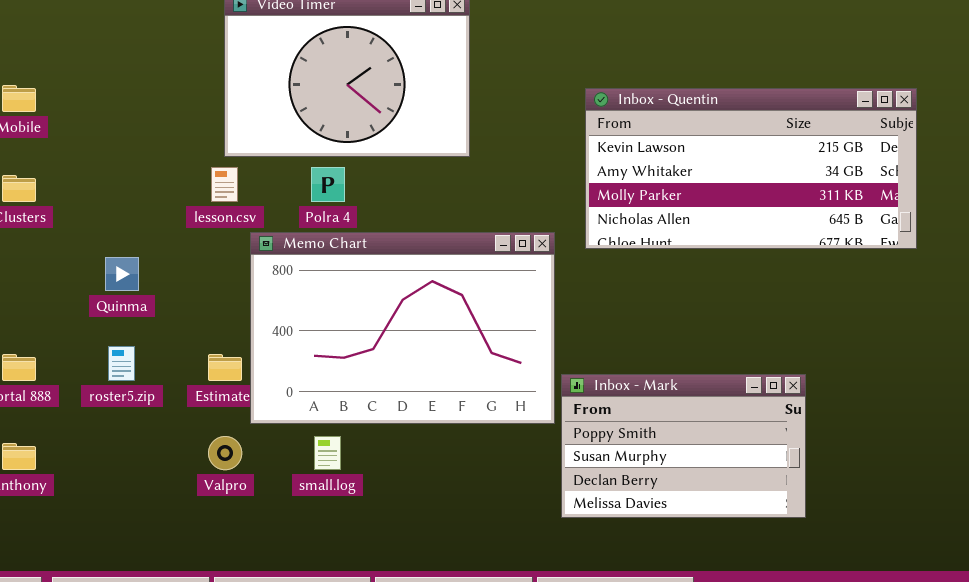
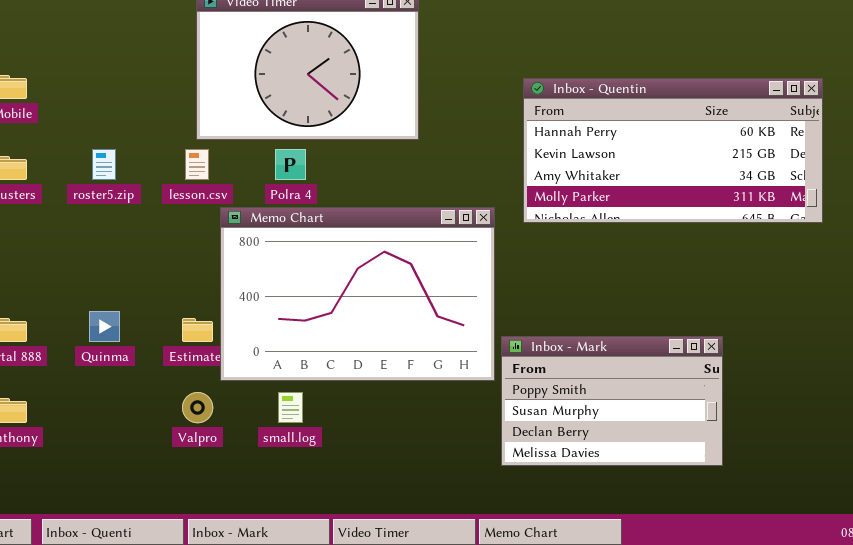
Inbox - Quentin: [585,88,917,249] -> [523,78,823,223], scrolled up 1 row
Quinma: [105,257,139,291] -> [89,311,120,342], moved
roster5.zip: [108,346,135,381] -> [92,149,116,180], moved

